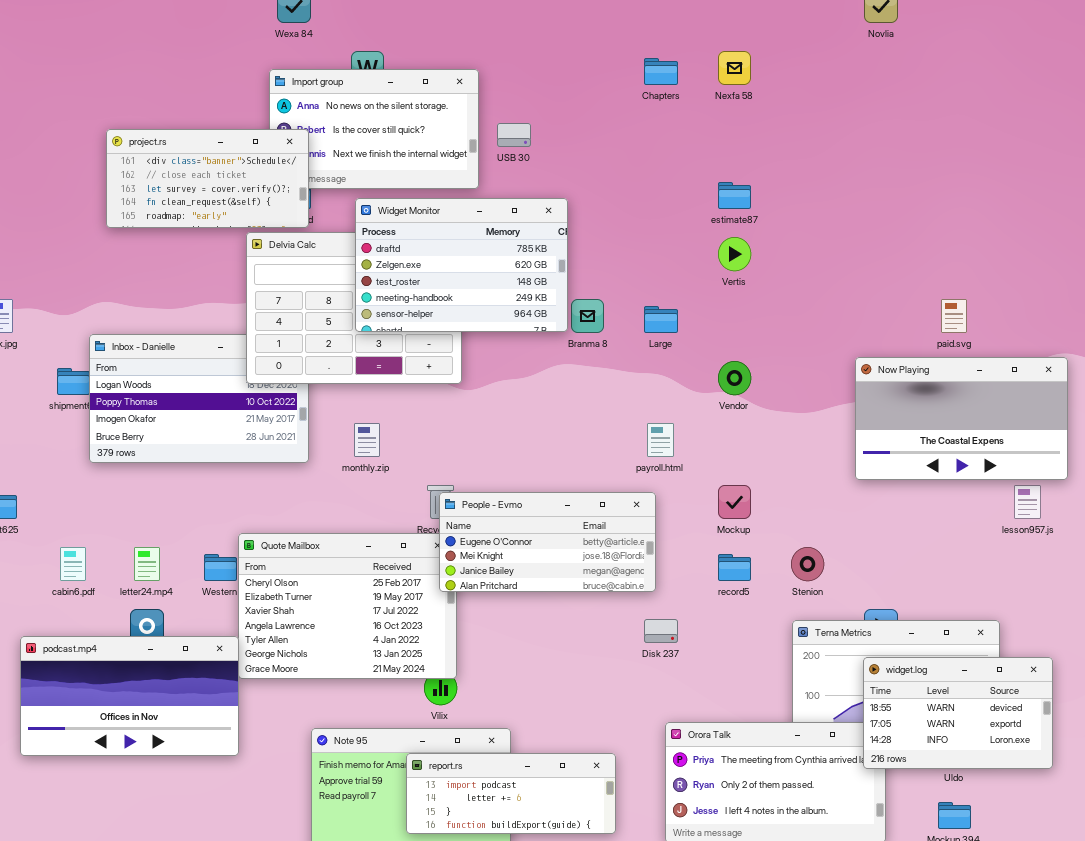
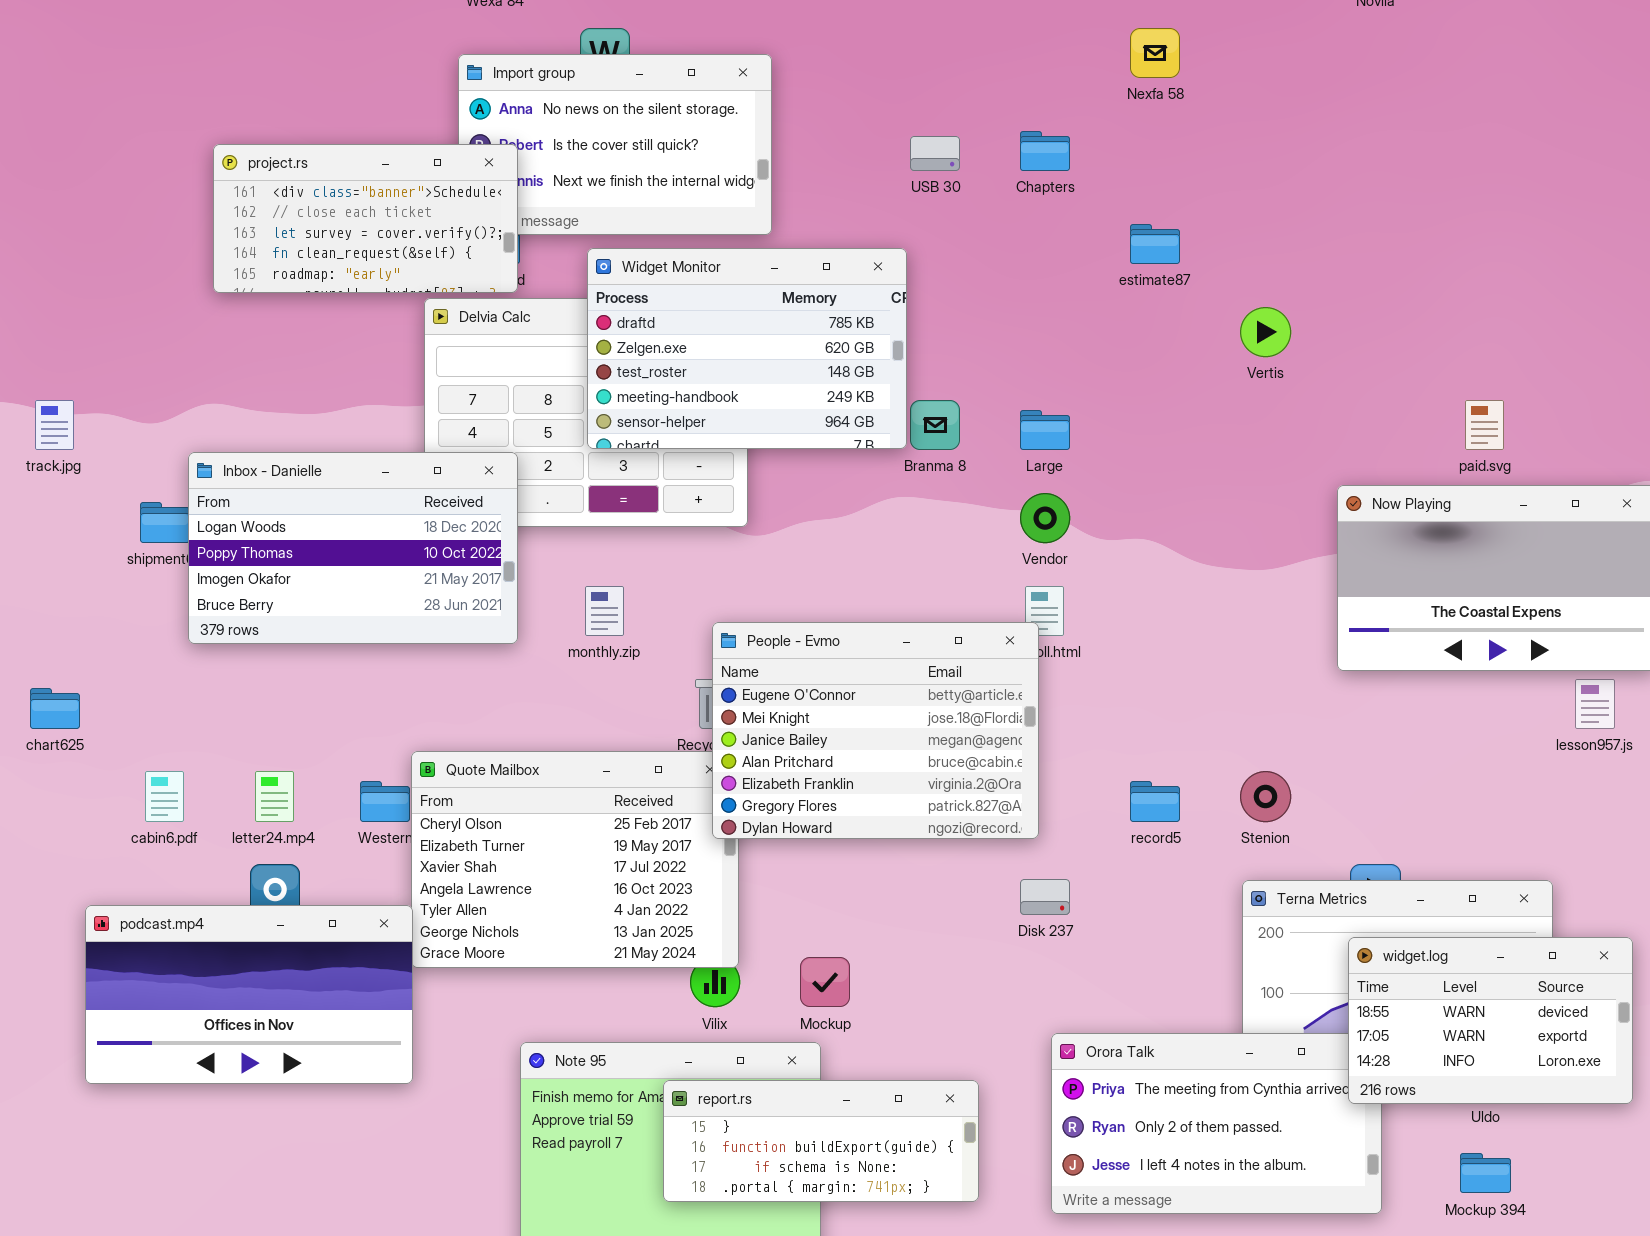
Chapters: [644,58,678,85] -> [1020,131,1070,171], moved
USB 30: [497,123,531,147] -> [910,136,960,171], moved
Vertis: [718,237,751,271] -> [1240,307,1291,357], moved
Inbox - Danielle: [89,334,309,463] -> [188,452,518,644], raised
Vendor: [718,361,751,395] -> [1020,493,1070,543], moved
Mockup: [718,485,751,519] -> [800,957,850,1007], moved
People - Evmo: [439,492,656,592] -> [712,622,1039,839], resized
report.rs: [406,753,616,834] -> [663,1080,979,1202], scrolled down 2 rows

